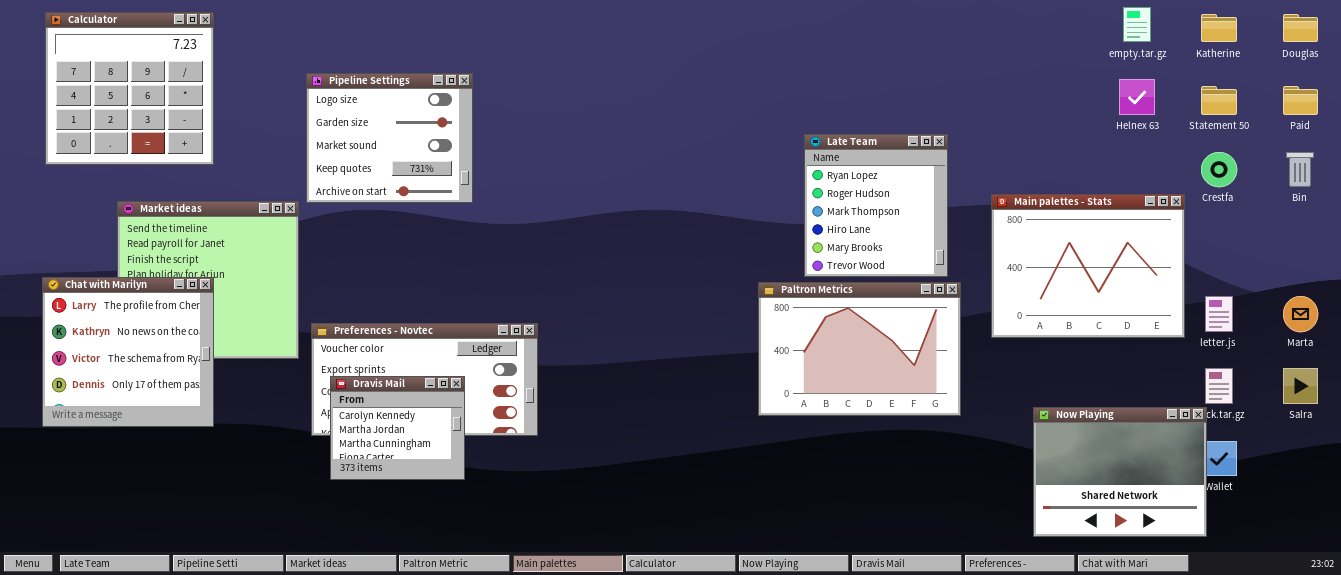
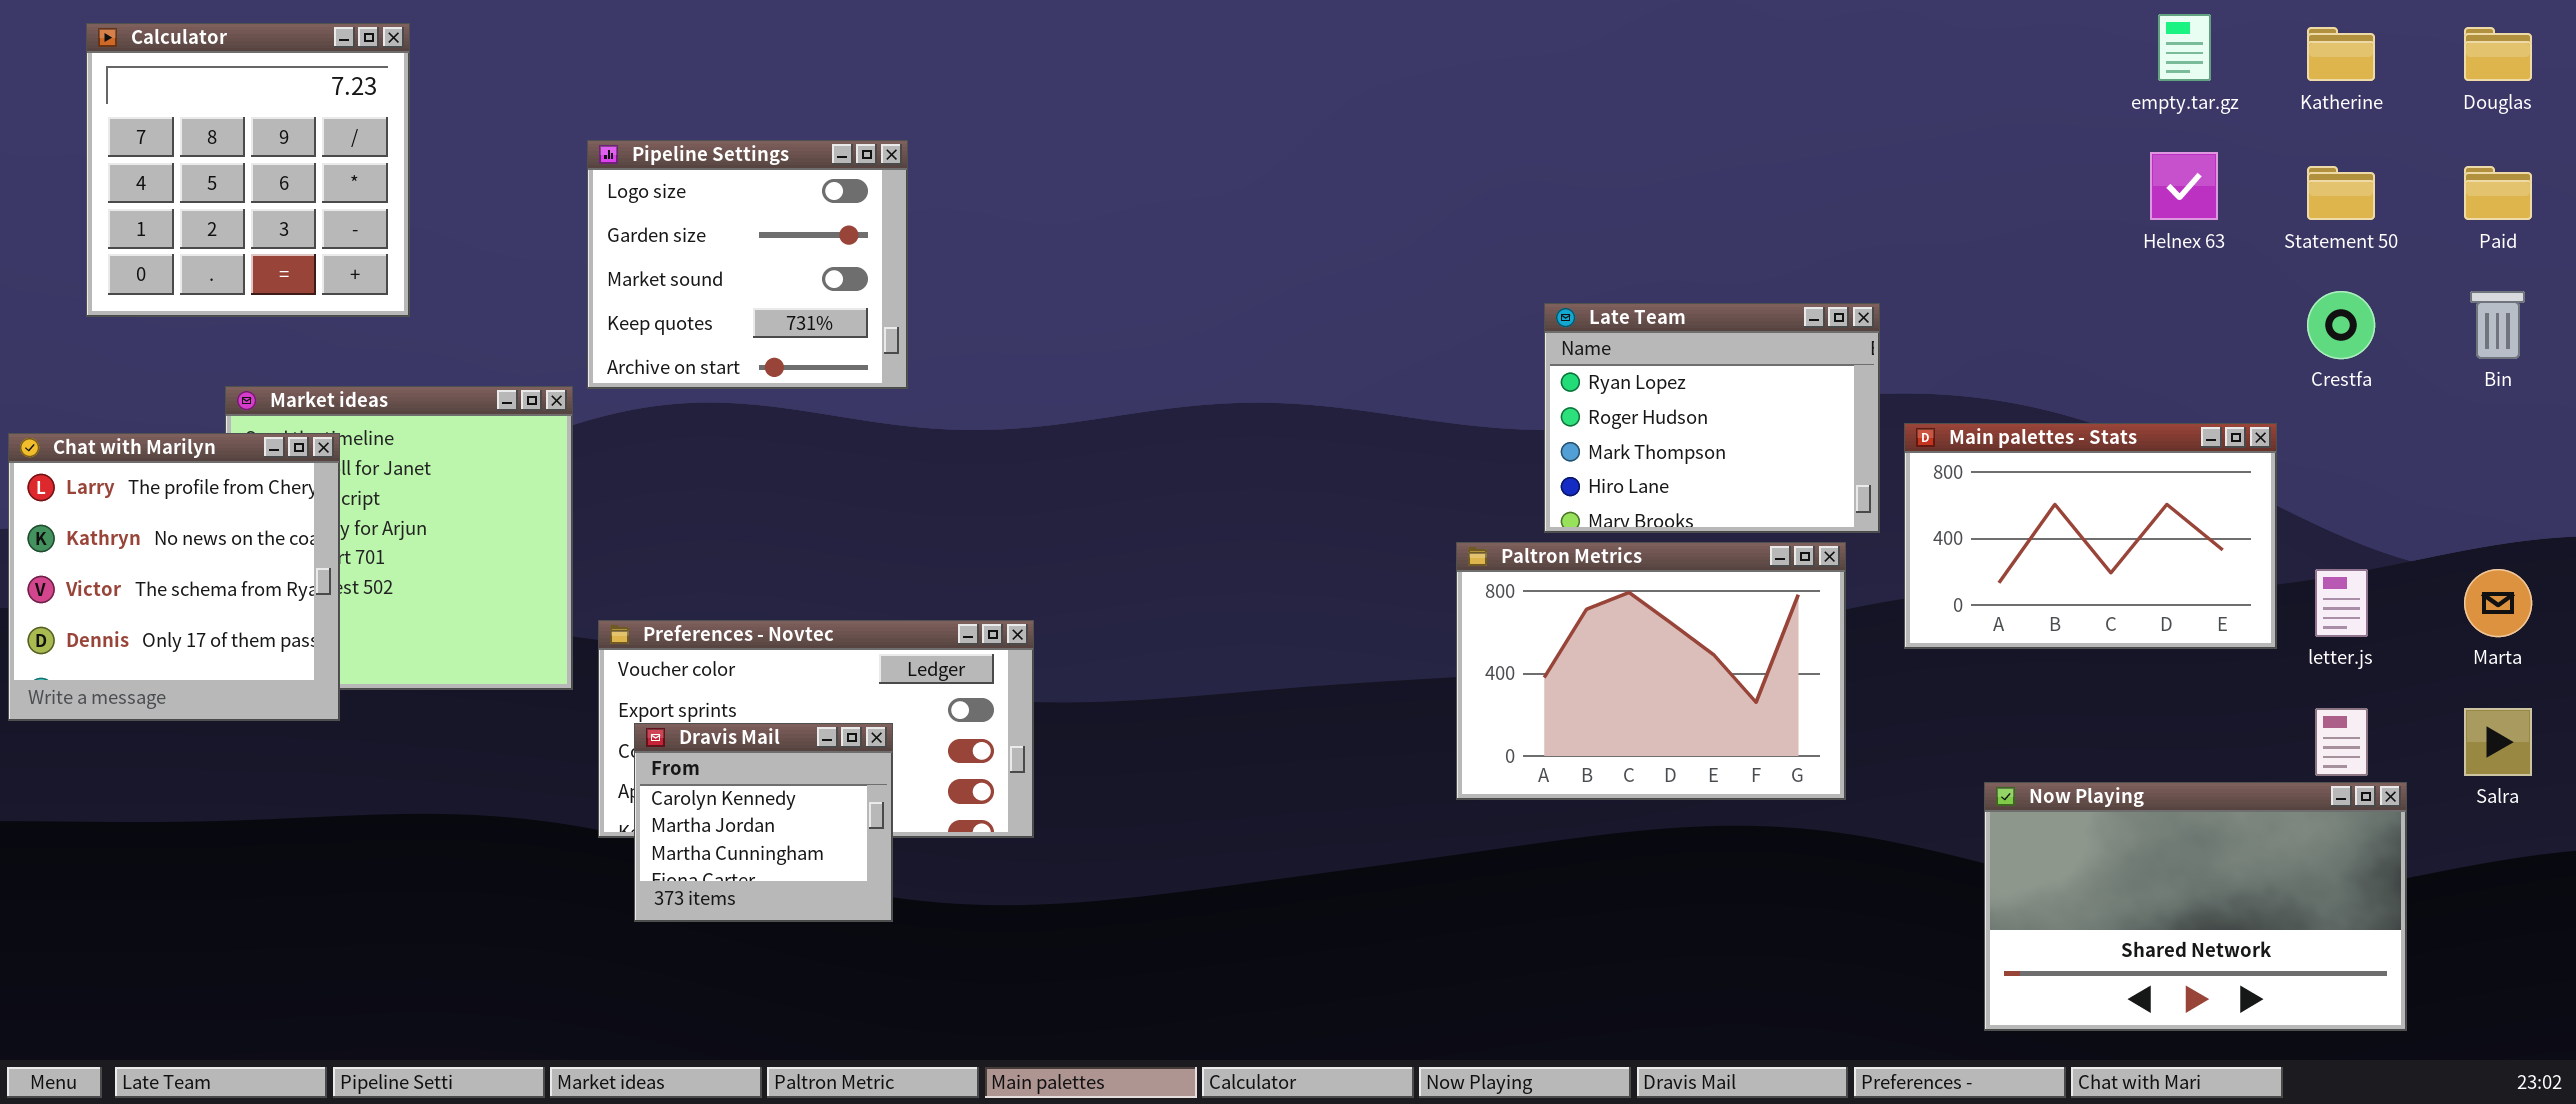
Late Team: [804,134,948,277] -> [1544,303,1880,533], resized
Main palettes - Stats: [991,194,1185,338] -> [1904,423,2277,649], resized
Chat with Marilyn: [42,277,214,427] -> [8,433,340,721], moved
Now Playing: [1033,407,1207,537] -> [1984,782,2407,1031], resized

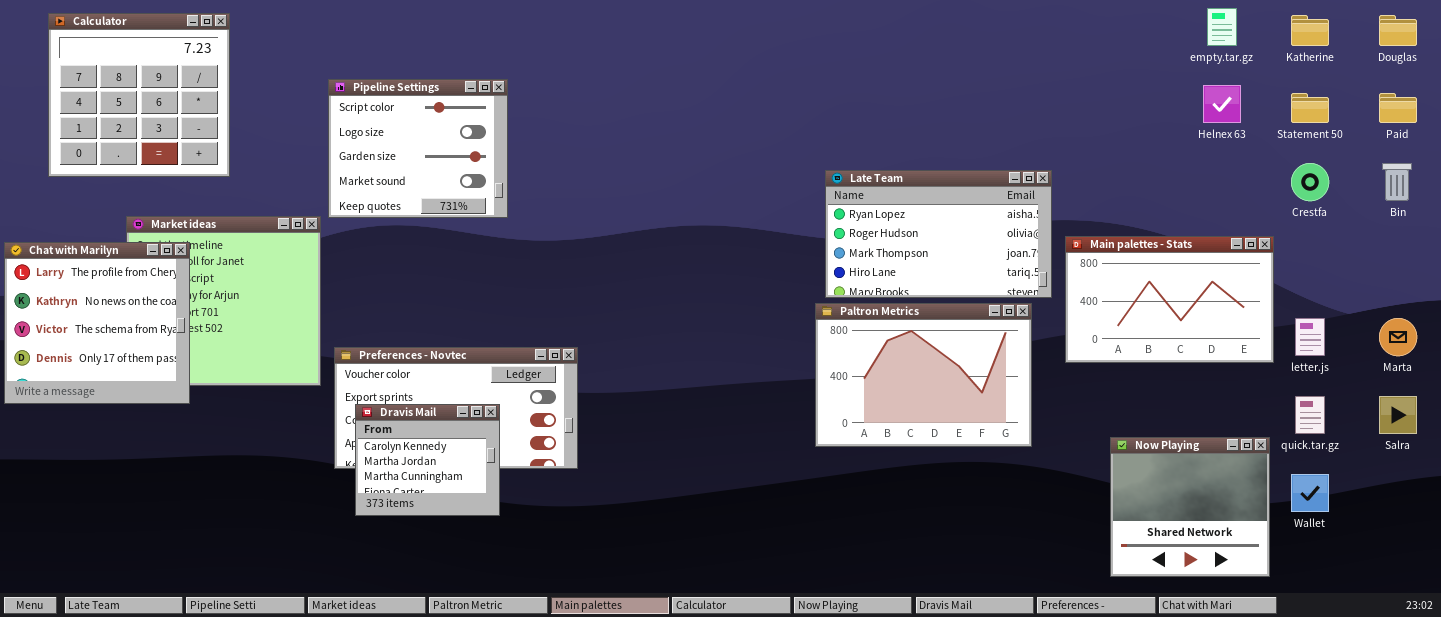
Pipeline Settings: [587,140,908,389] -> [328,79,508,218], scrolled up 1 row
Late Team: [1544,303,1880,533] -> [825,170,1052,298], resized
Now Playing: [1984,782,2407,1031] -> [1110,437,1270,577], resized

